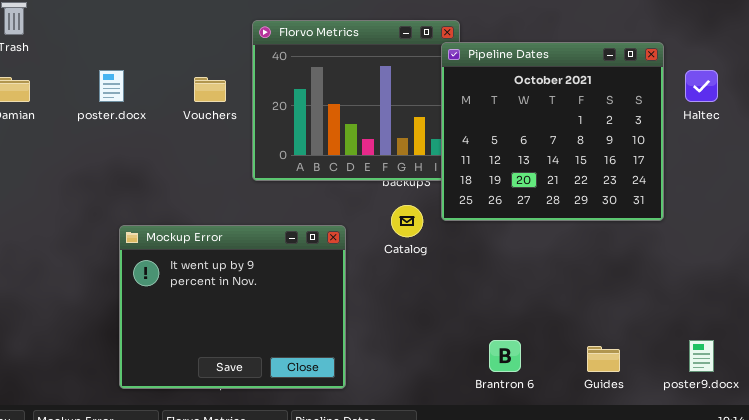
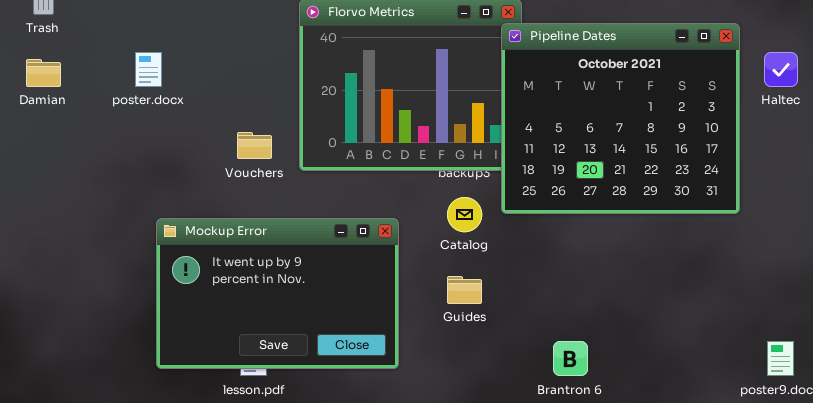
Vouchers: [194,77,226,102] -> [237,132,272,159], moved
Mockup Error: [119,225,346,389] -> [156,218,399,369], resized
Guides: [587,346,620,372] -> [447,276,482,304], moved

